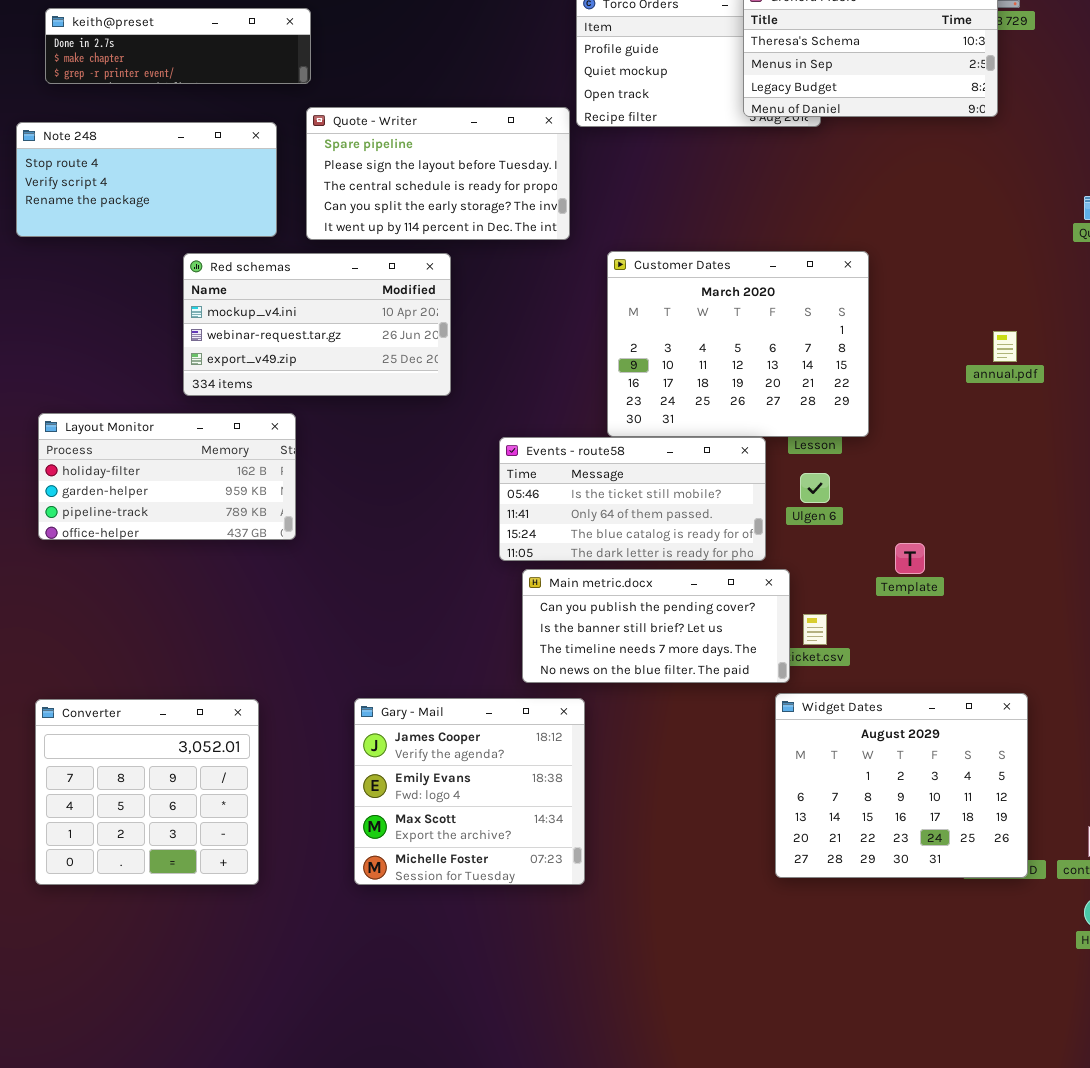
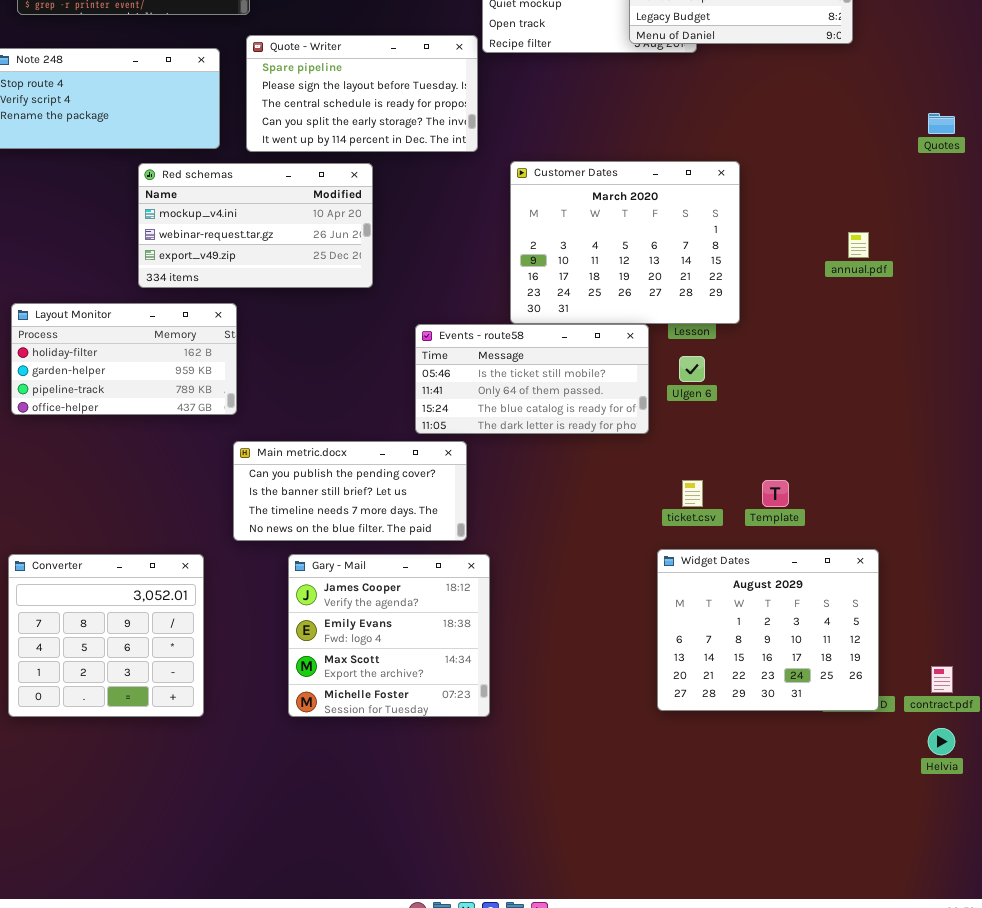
Template: [895,543,925,574] -> [762,480,789,507], moved
Main metric.docx: [522,569,790,683] -> [233,441,467,541], moved

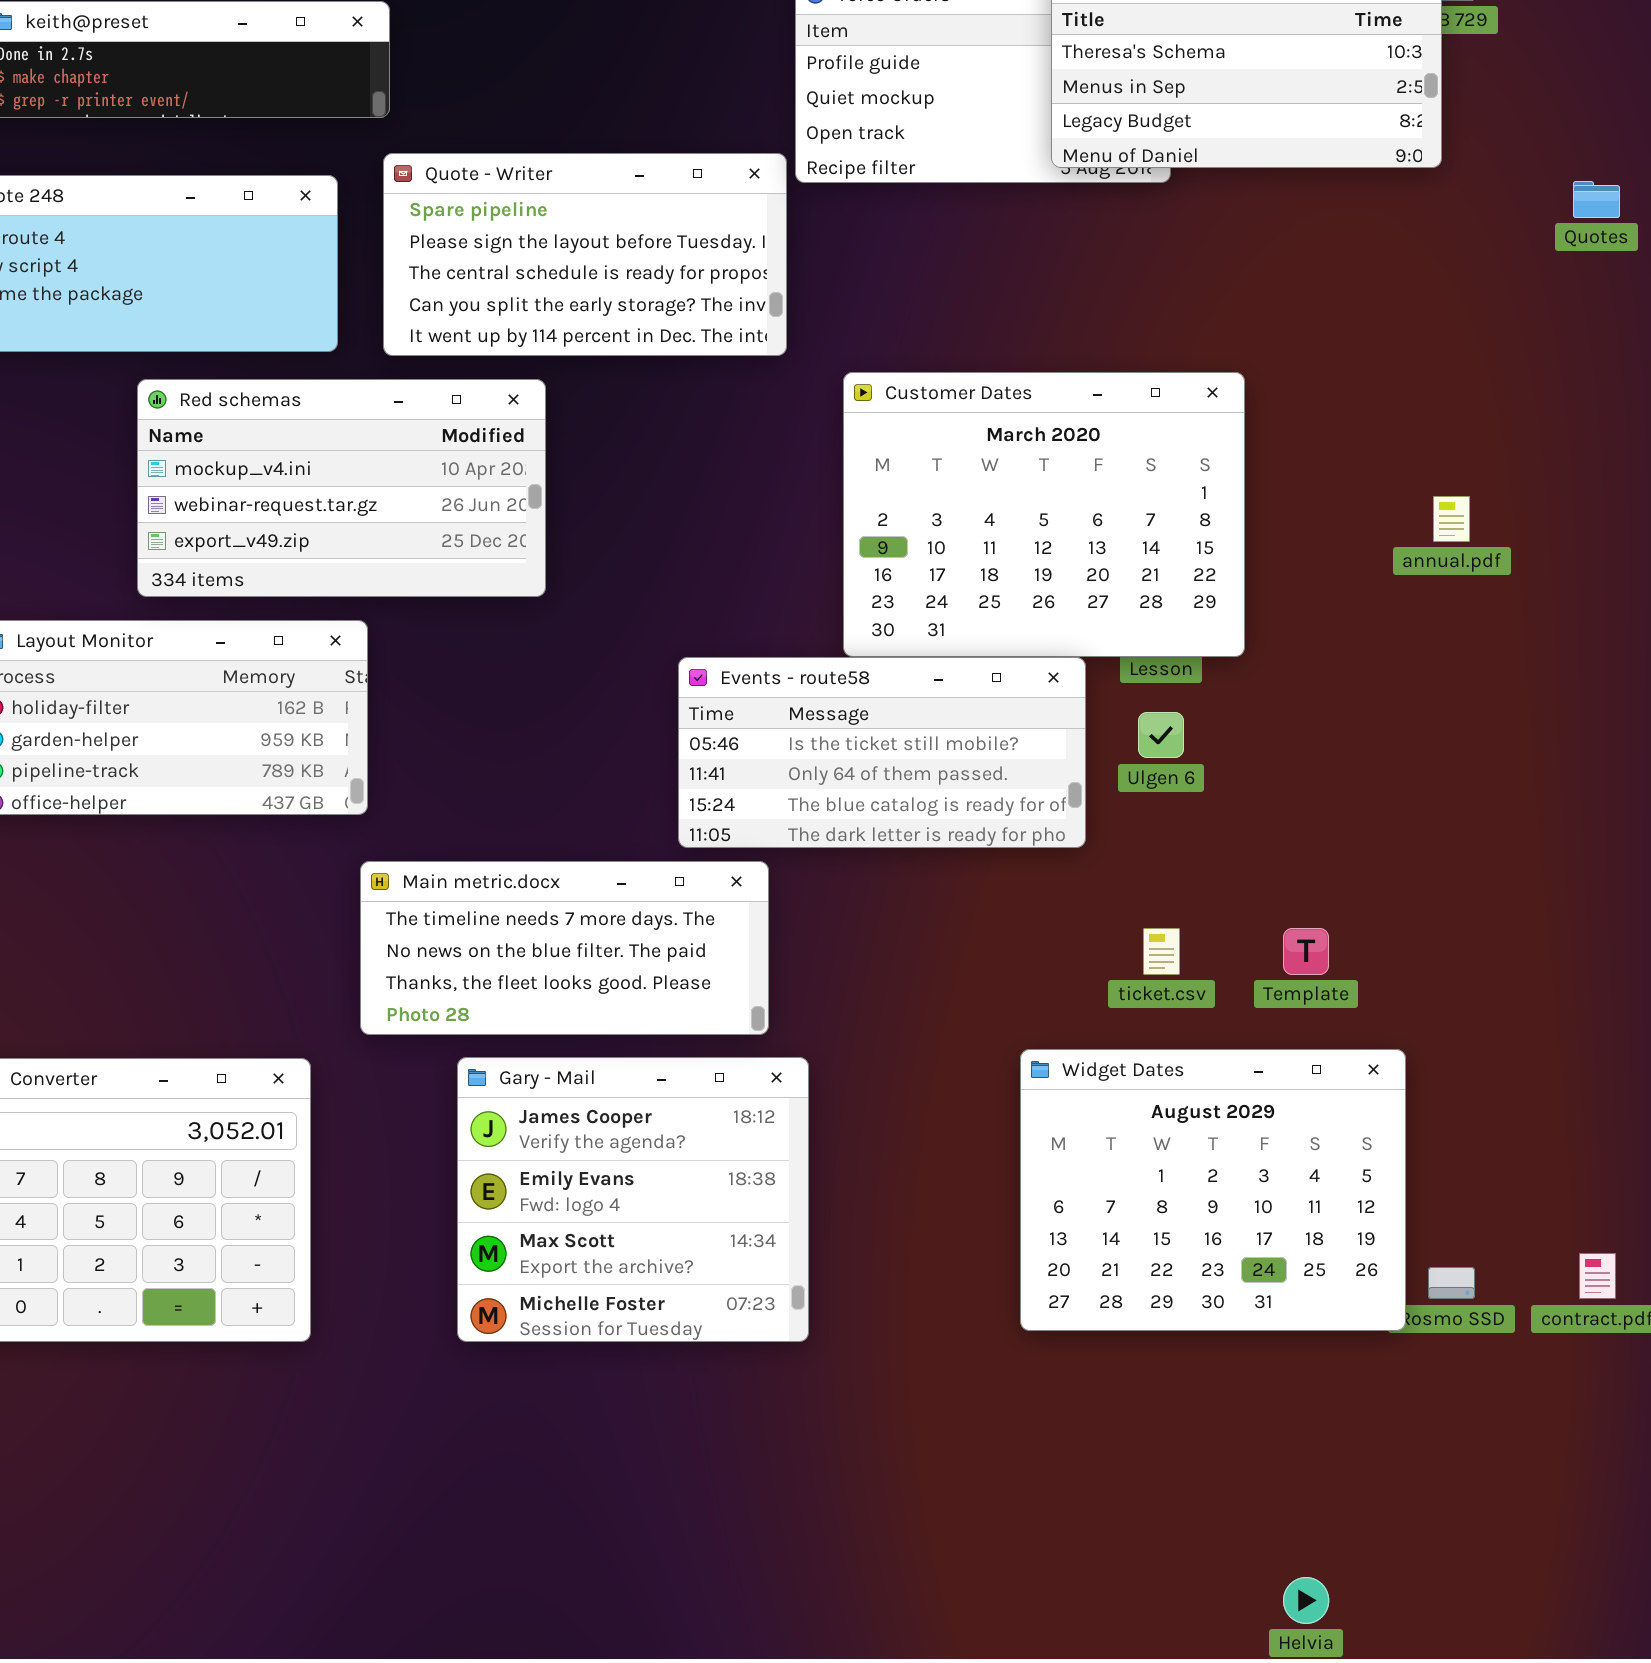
Quotes: [928,113,955,134] -> [1573,181,1620,218], moved
Red schemas: [138,163,373,288] -> [137,379,546,597], moved
Main metric.docx: [233,441,467,541] -> [360,861,769,1035], scrolled down 2 rows
Widget Dates: [657,549,879,711] -> [1020,1049,1406,1331], moved
Helvia: [928,728,955,755] -> [1283,1577,1329,1624], moved

